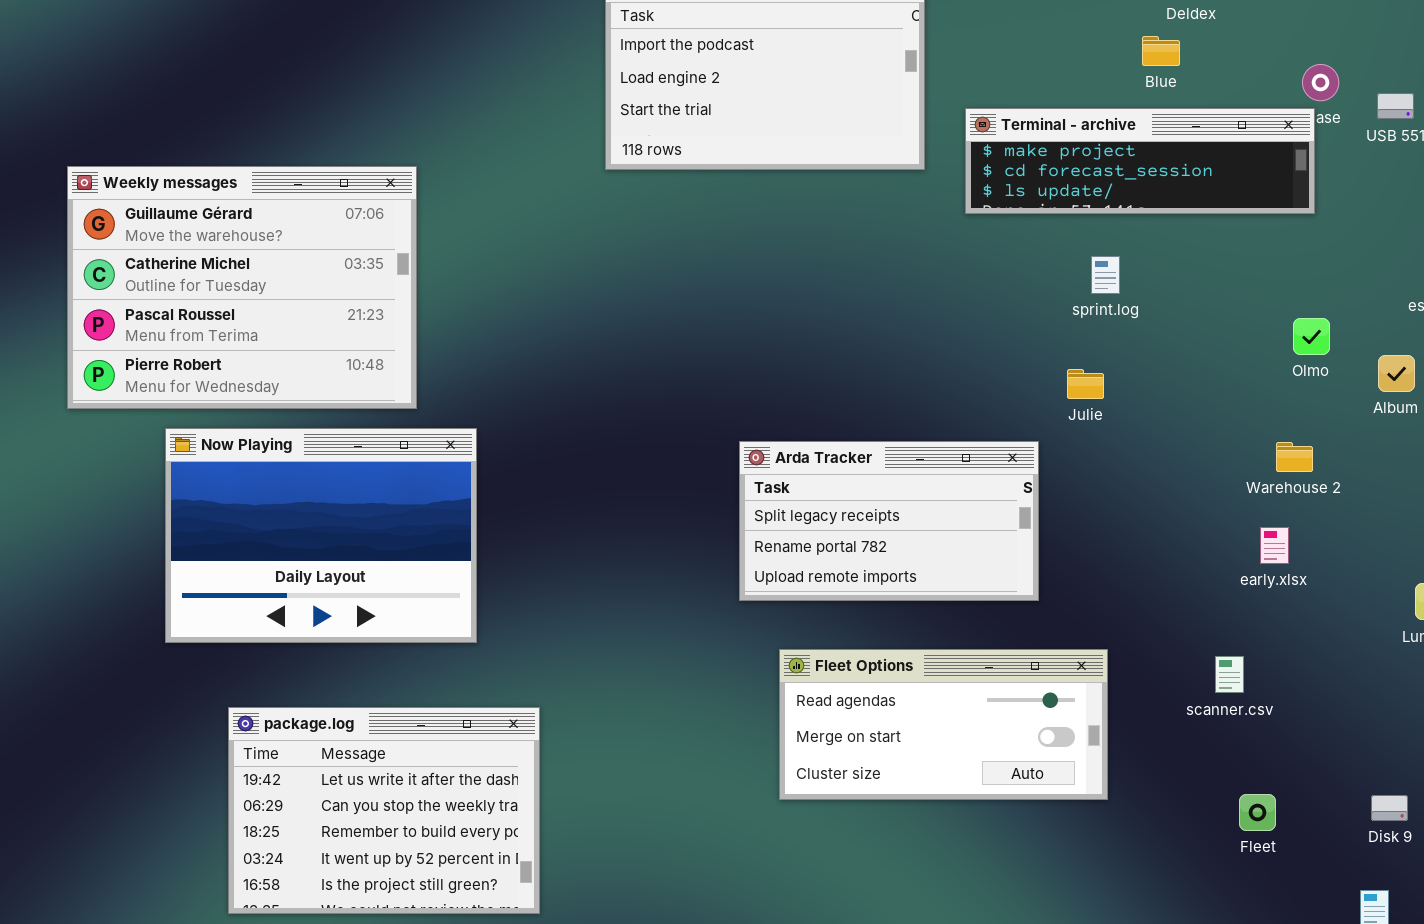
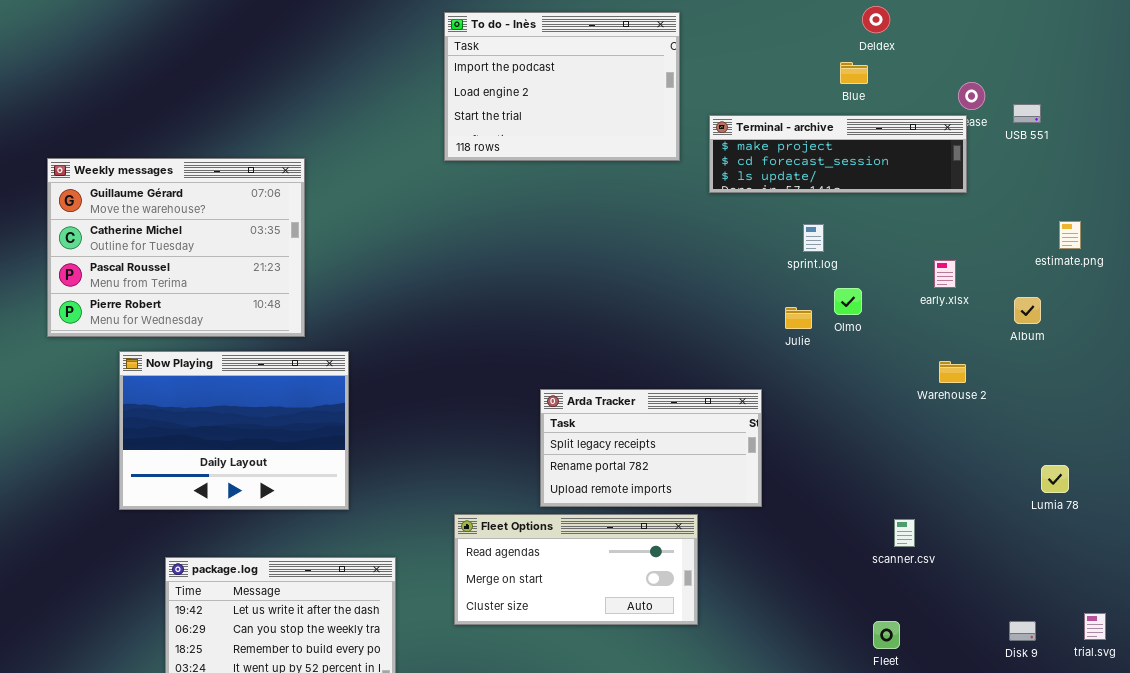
Olmo: [1293,318,1330,355] -> [834,288,862,315], moved
Arda Tracker: [739,441,1039,601] -> [540,389,762,507], moved
early.xlsx: [1260,527,1289,564] -> [934,260,956,288], moved
Fleet Options: [779,649,1108,800] -> [454,514,698,625], moved
Fleet: [1239,794,1276,831] -> [873,621,900,649], moved

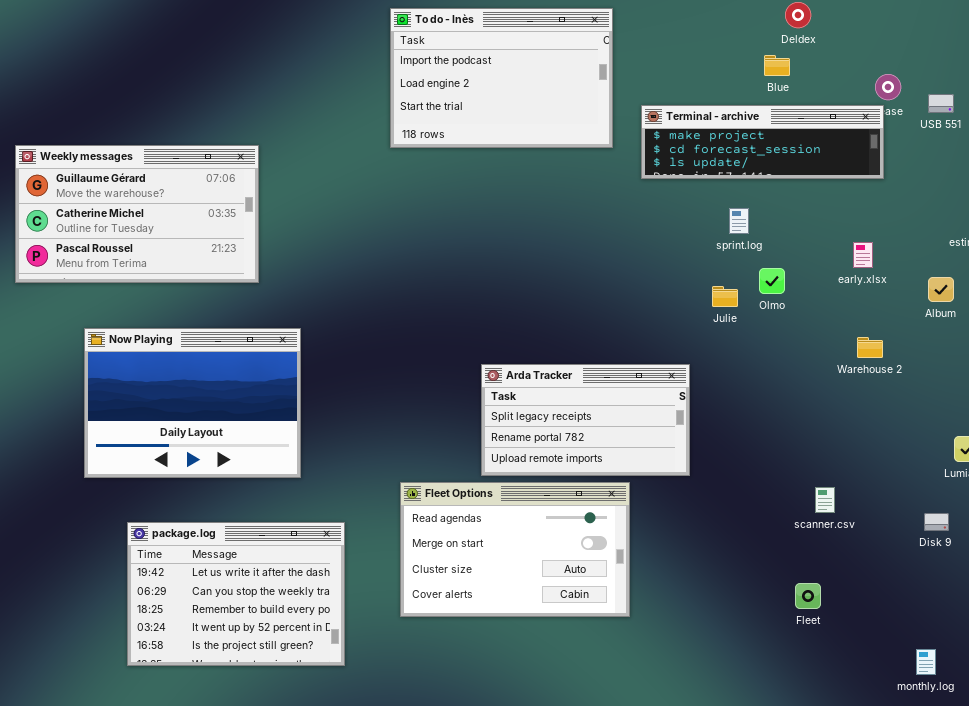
Weekly messages: [47,158,305,337] -> [15,145,259,283], resized
Fleet Options: [454,514,698,625] -> [400,482,630,617], resized
Disk 9: [1009,621,1036,641] -> [924,513,949,531], moved

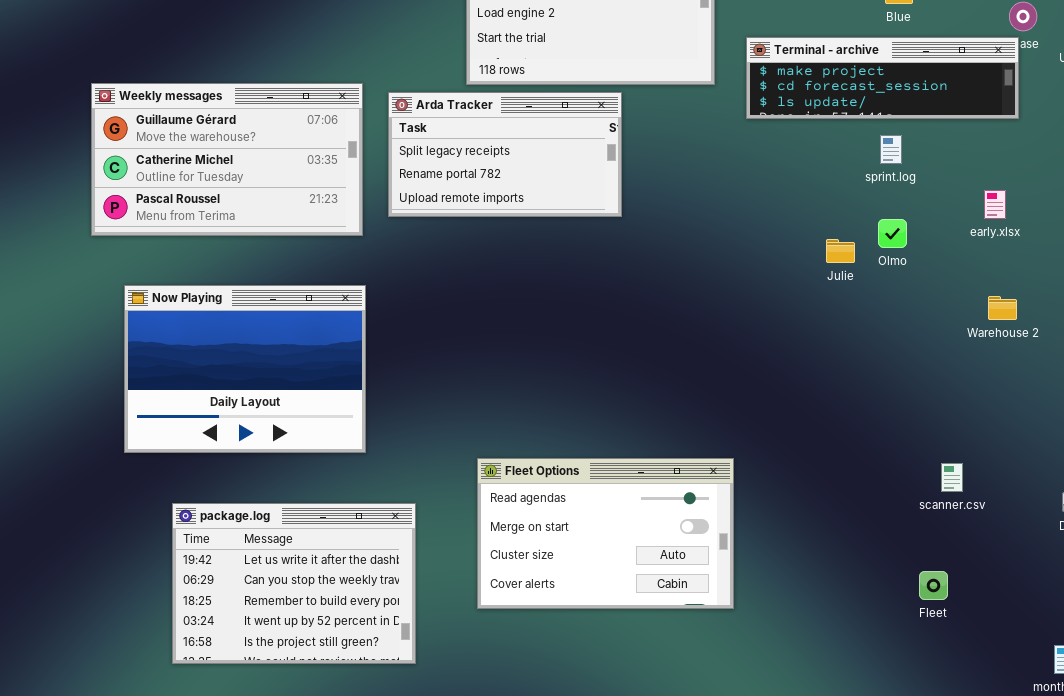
Weekly messages: [15,145,259,283] -> [91,83,363,236], moved
sprint.log: [729,208,749,234] -> [880,135,902,164], moved
Arda Tracker: [481,364,690,476] -> [388,92,622,217], moved

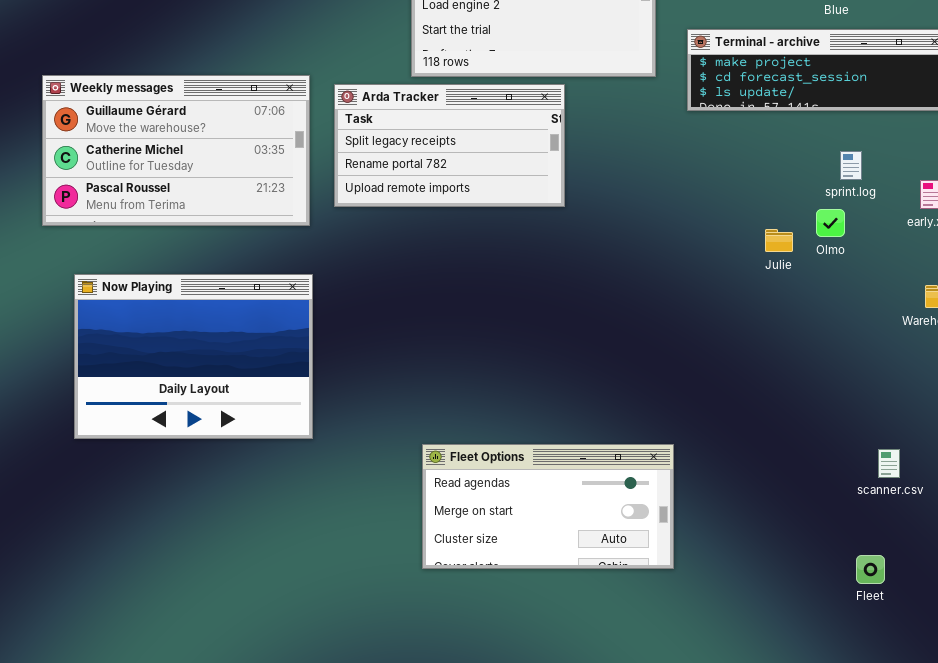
sprint.log: [880,135,902,164] -> [840,151,862,180], moved
Fleet Options: [477,458,734,609] -> [422,444,674,569], resized
package.log: [172,503,416,664] -> none, closed

